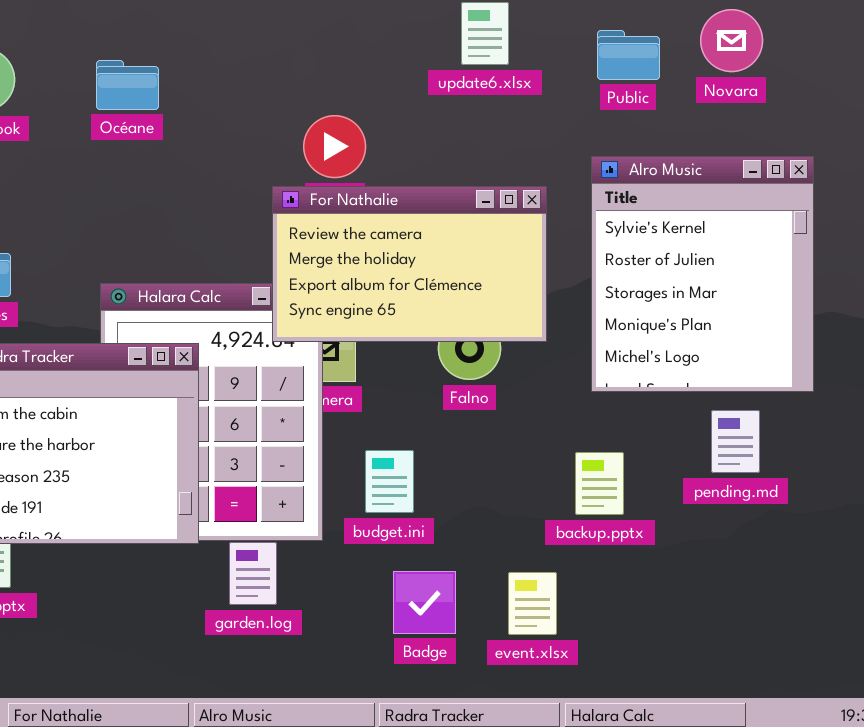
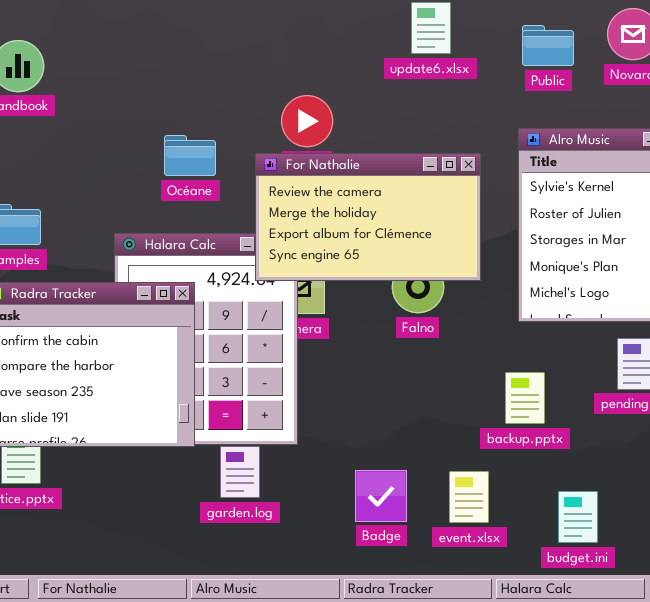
Océane: [96,60,159,110] -> [164,135,216,176], moved
budget.ini: [365,450,414,513] -> [558,491,598,543], moved

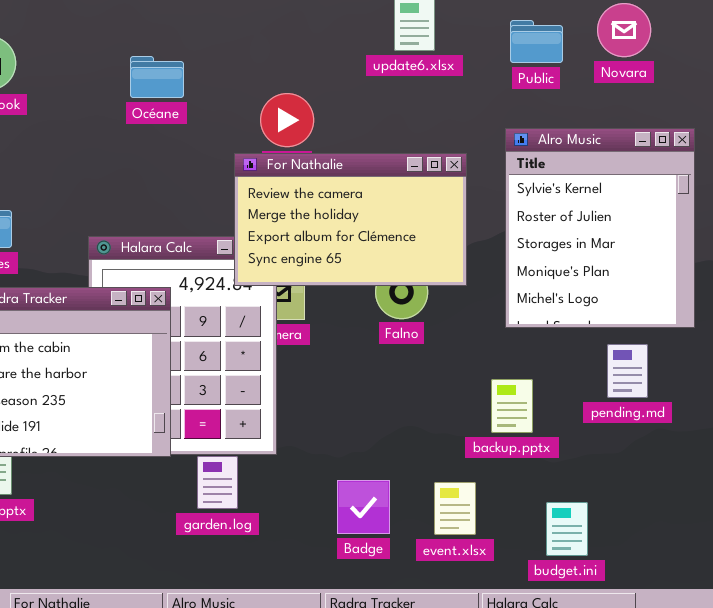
Océane: [164,135,216,176] -> [130,56,184,98], moved

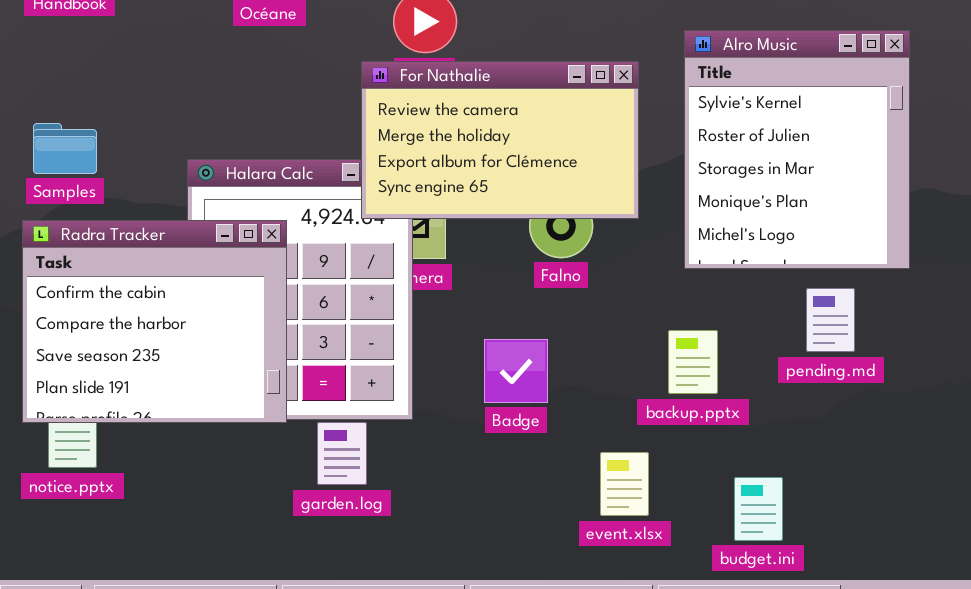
Badge: [337,480,390,534] -> [484,339,548,403], moved

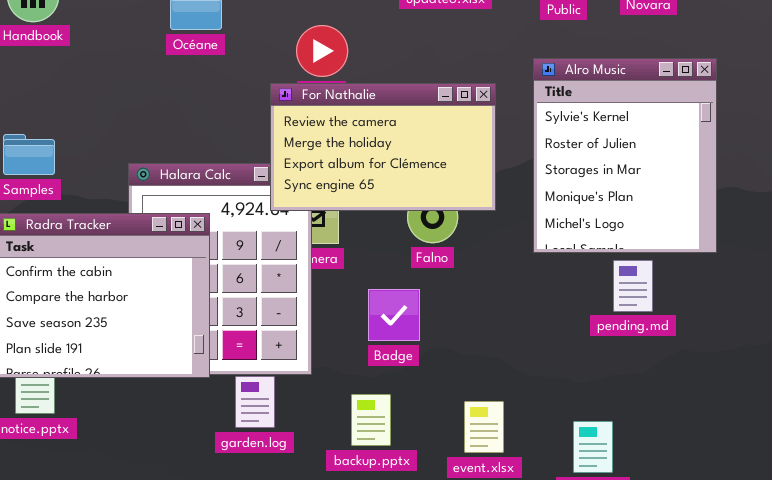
pending.md: [806,288,855,352] -> [613,260,653,312], moved
backup.pptx: [668,330,718,394] -> [351,394,391,446], moved
Badge: [484,339,548,403] -> [368,289,420,341], moved

